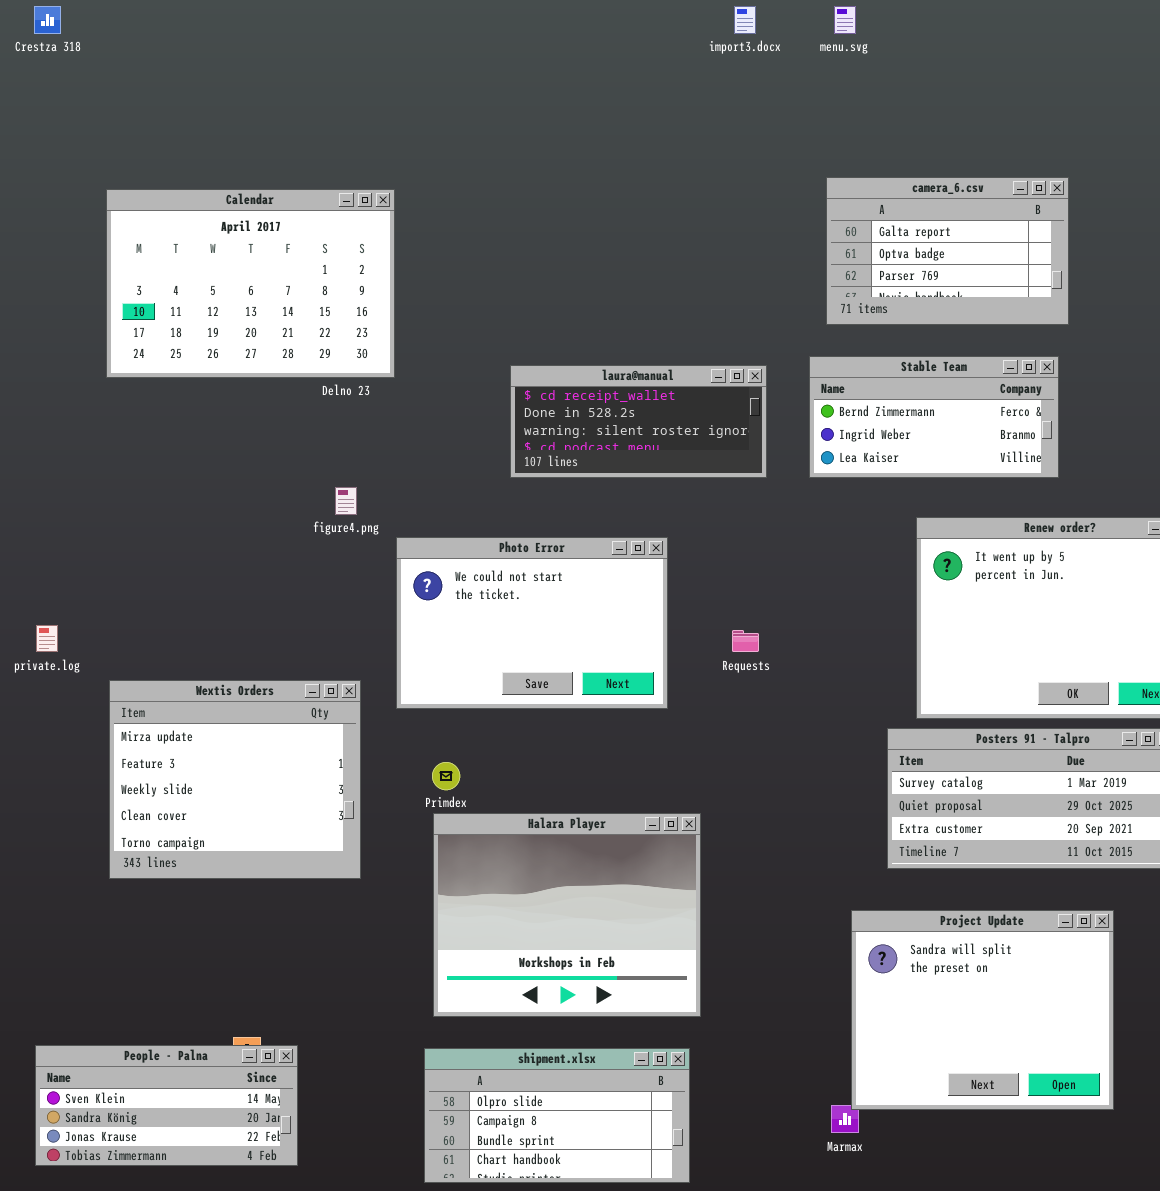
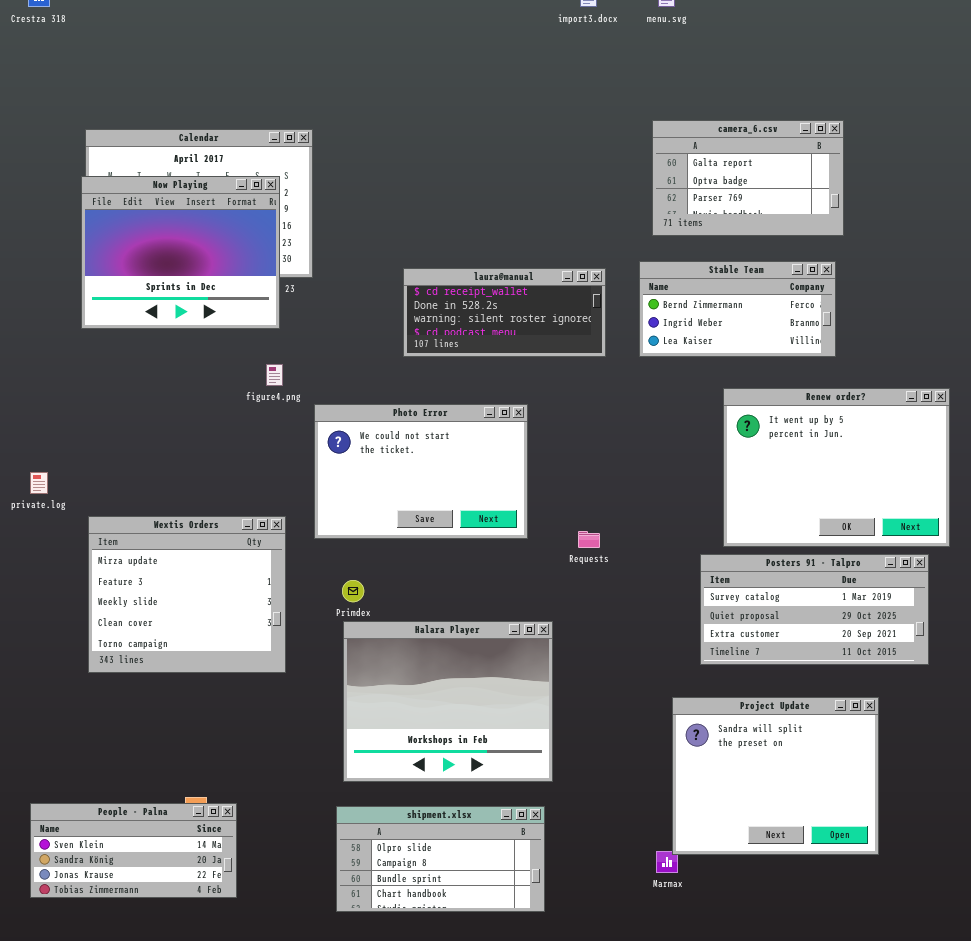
Now Playing: none -> [81,176,280,329], opened
Requests: [732,630,759,652] -> [578,531,600,548], moved

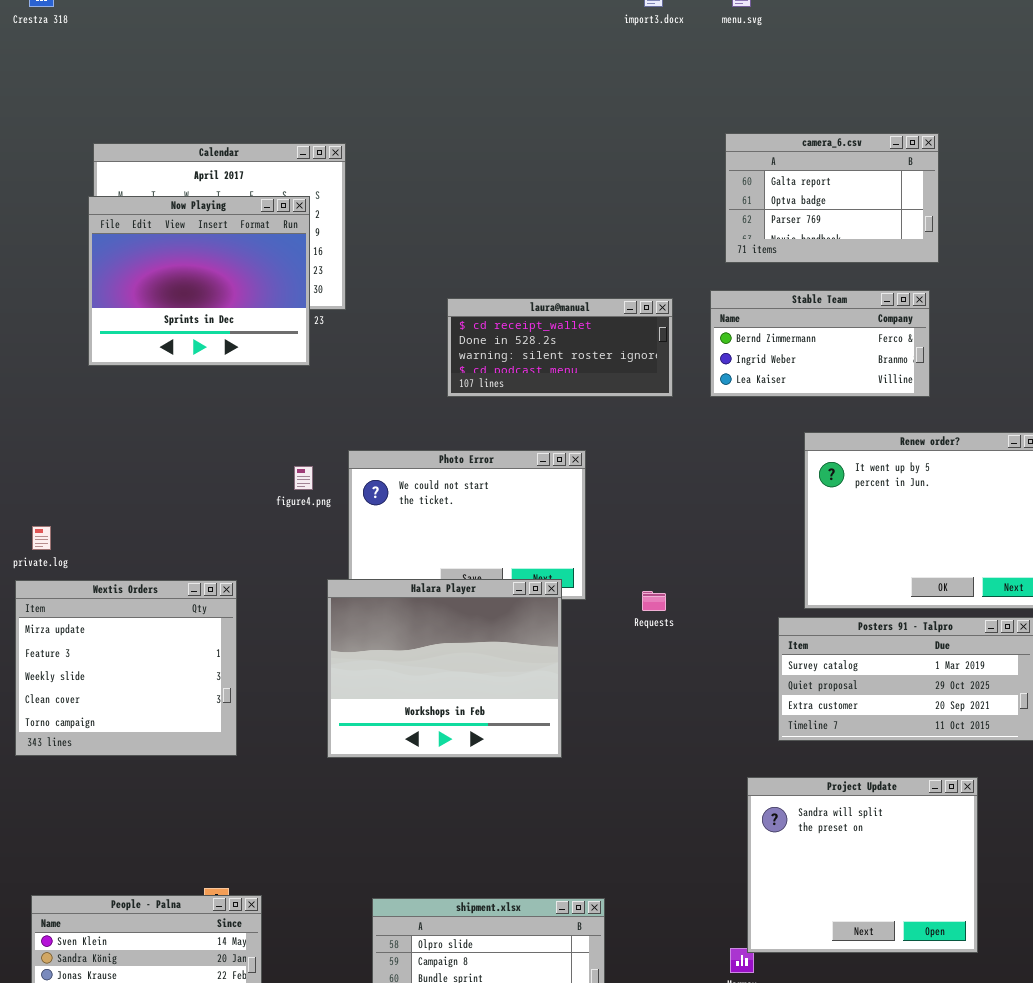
figure4.png: [266,364,283,386] -> [294,466,313,490], moved
Wextis Orders: [88,516,286,673] -> [15,580,237,756], moved
Halara Player: [343,621,553,782] -> [327,579,562,758], moved

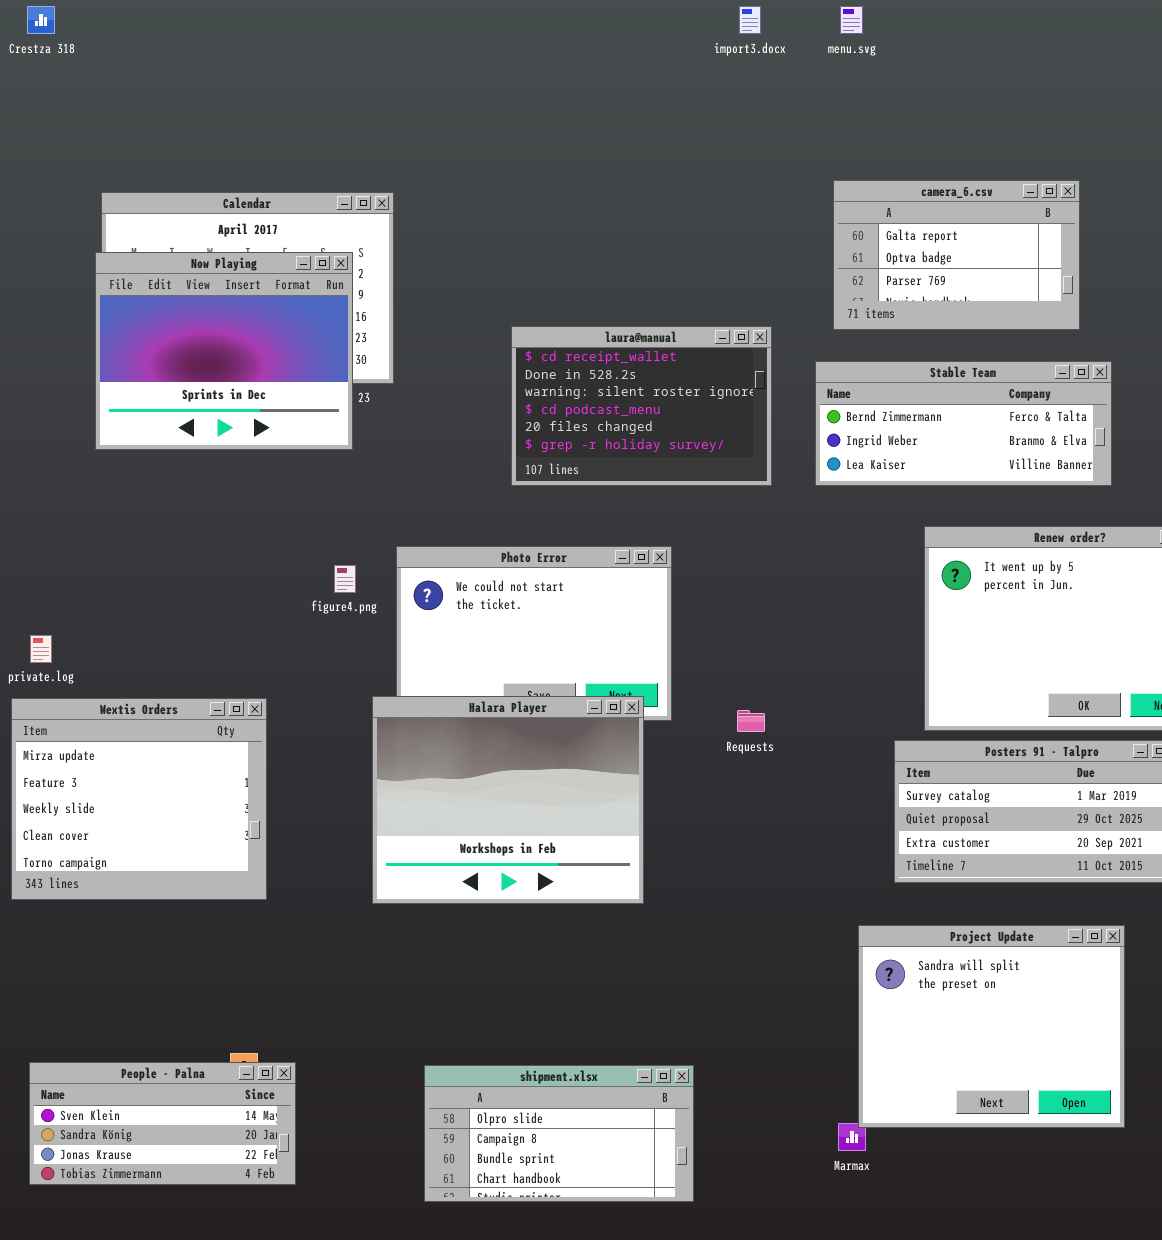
Stable Team: [710,290,930,397] -> [815,361,1112,486], resized
laura@manual: [447,298,673,397] -> [511,326,772,486], resized

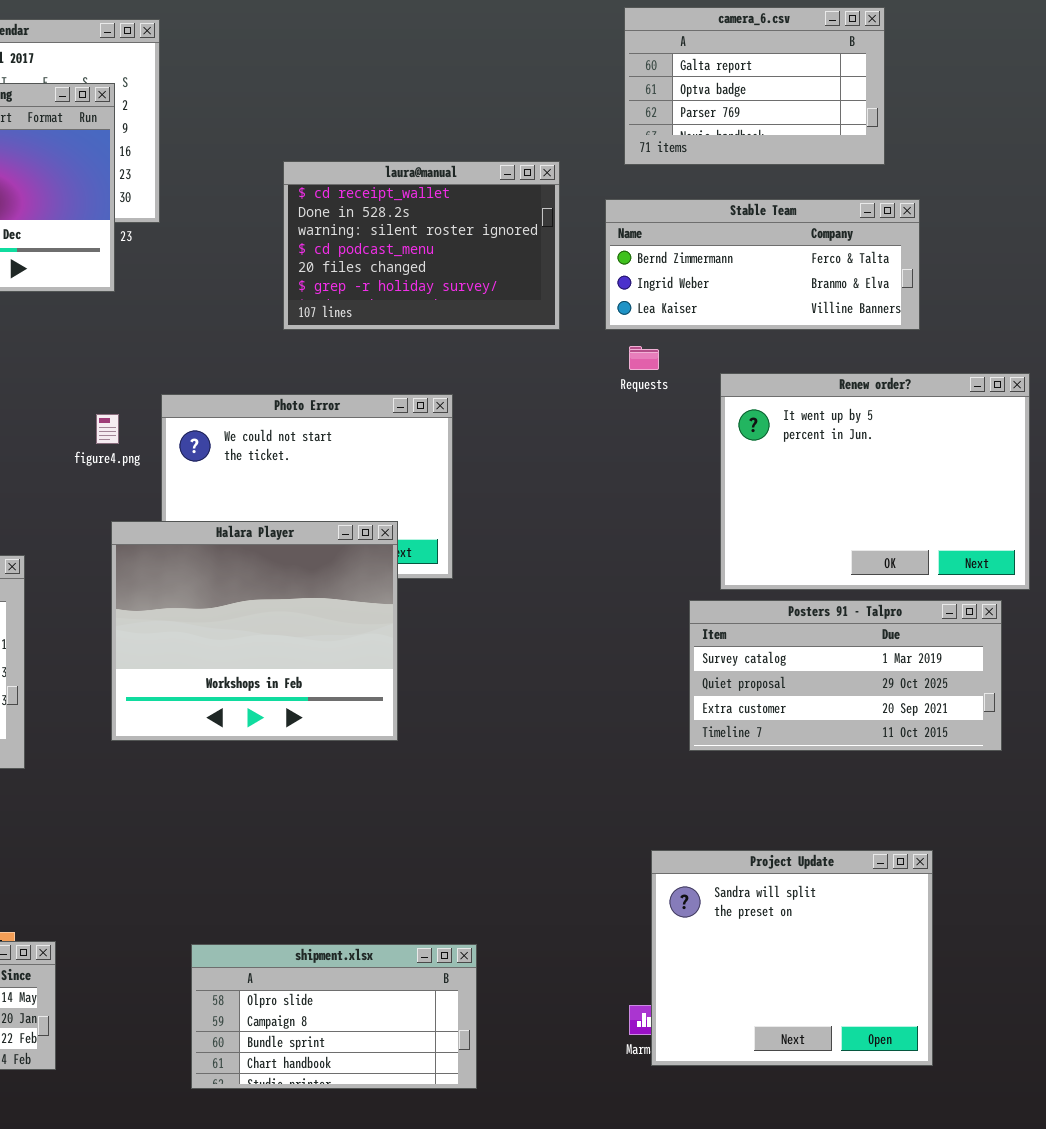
Halara Player: [372,696,644,904] -> [111,521,398,741], moved
Requests: [737,710,765,732] -> [629,346,659,370], moved
Project Update: [858,925,1125,1128] -> [651,850,933,1066], moved

